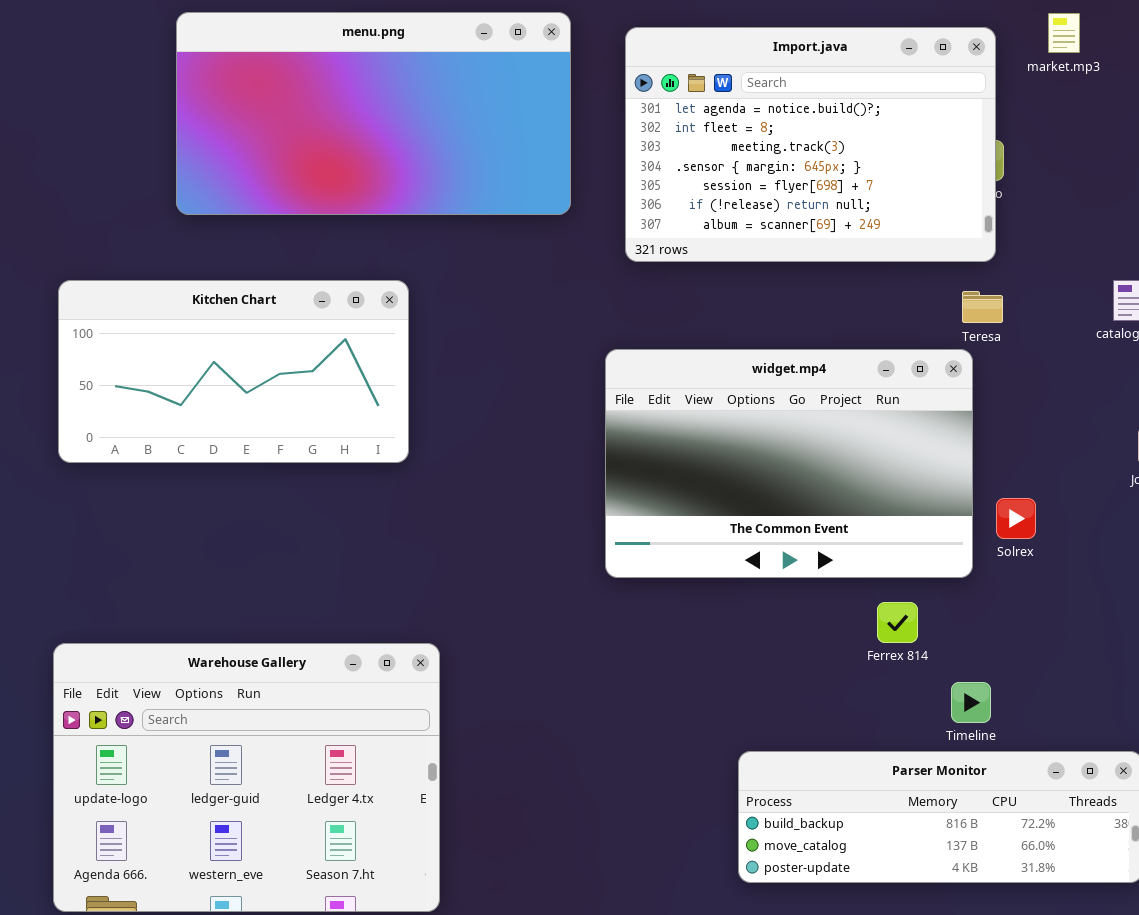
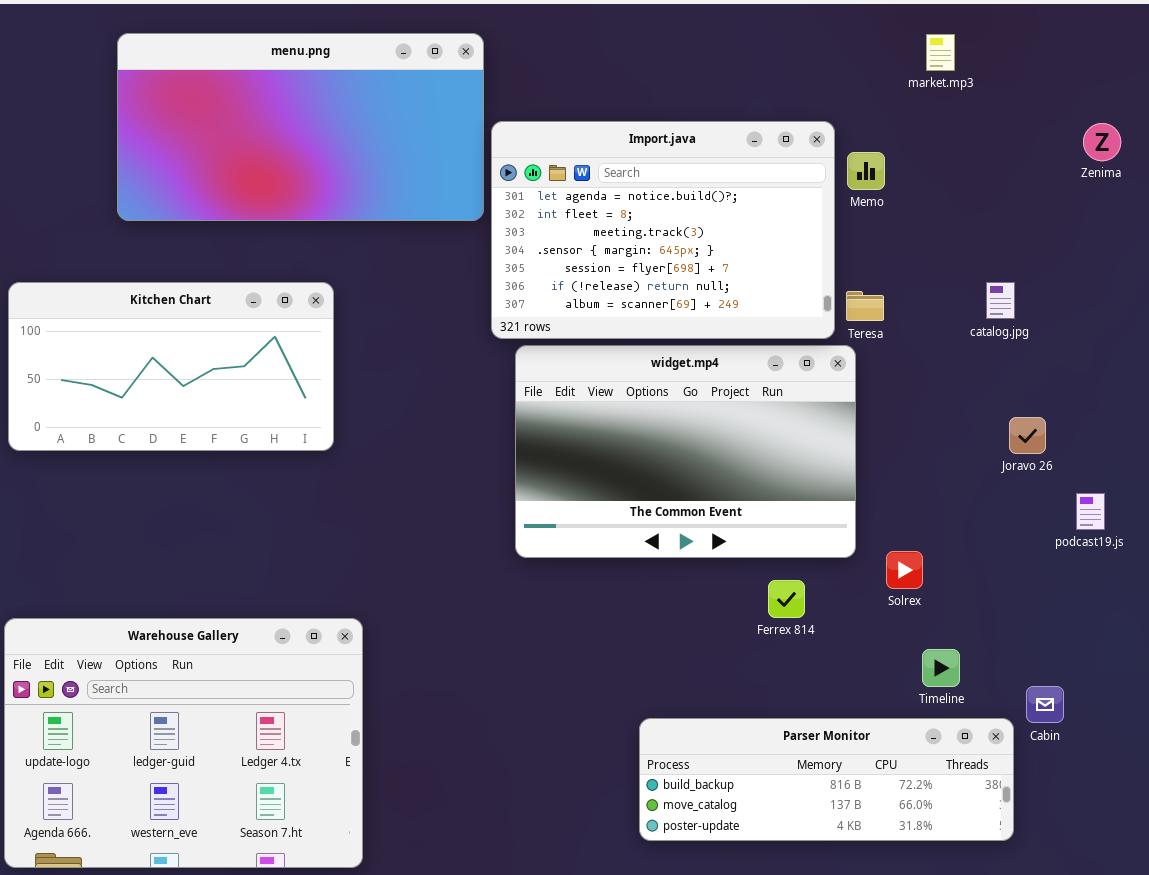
Import.java: [625,27,996,262] -> [491,121,835,339], moved
Solrex: [996,498,1036,539] -> [886,551,923,589], moved
Timeline: [951,682,991,723] -> [922,649,960,687], moved

